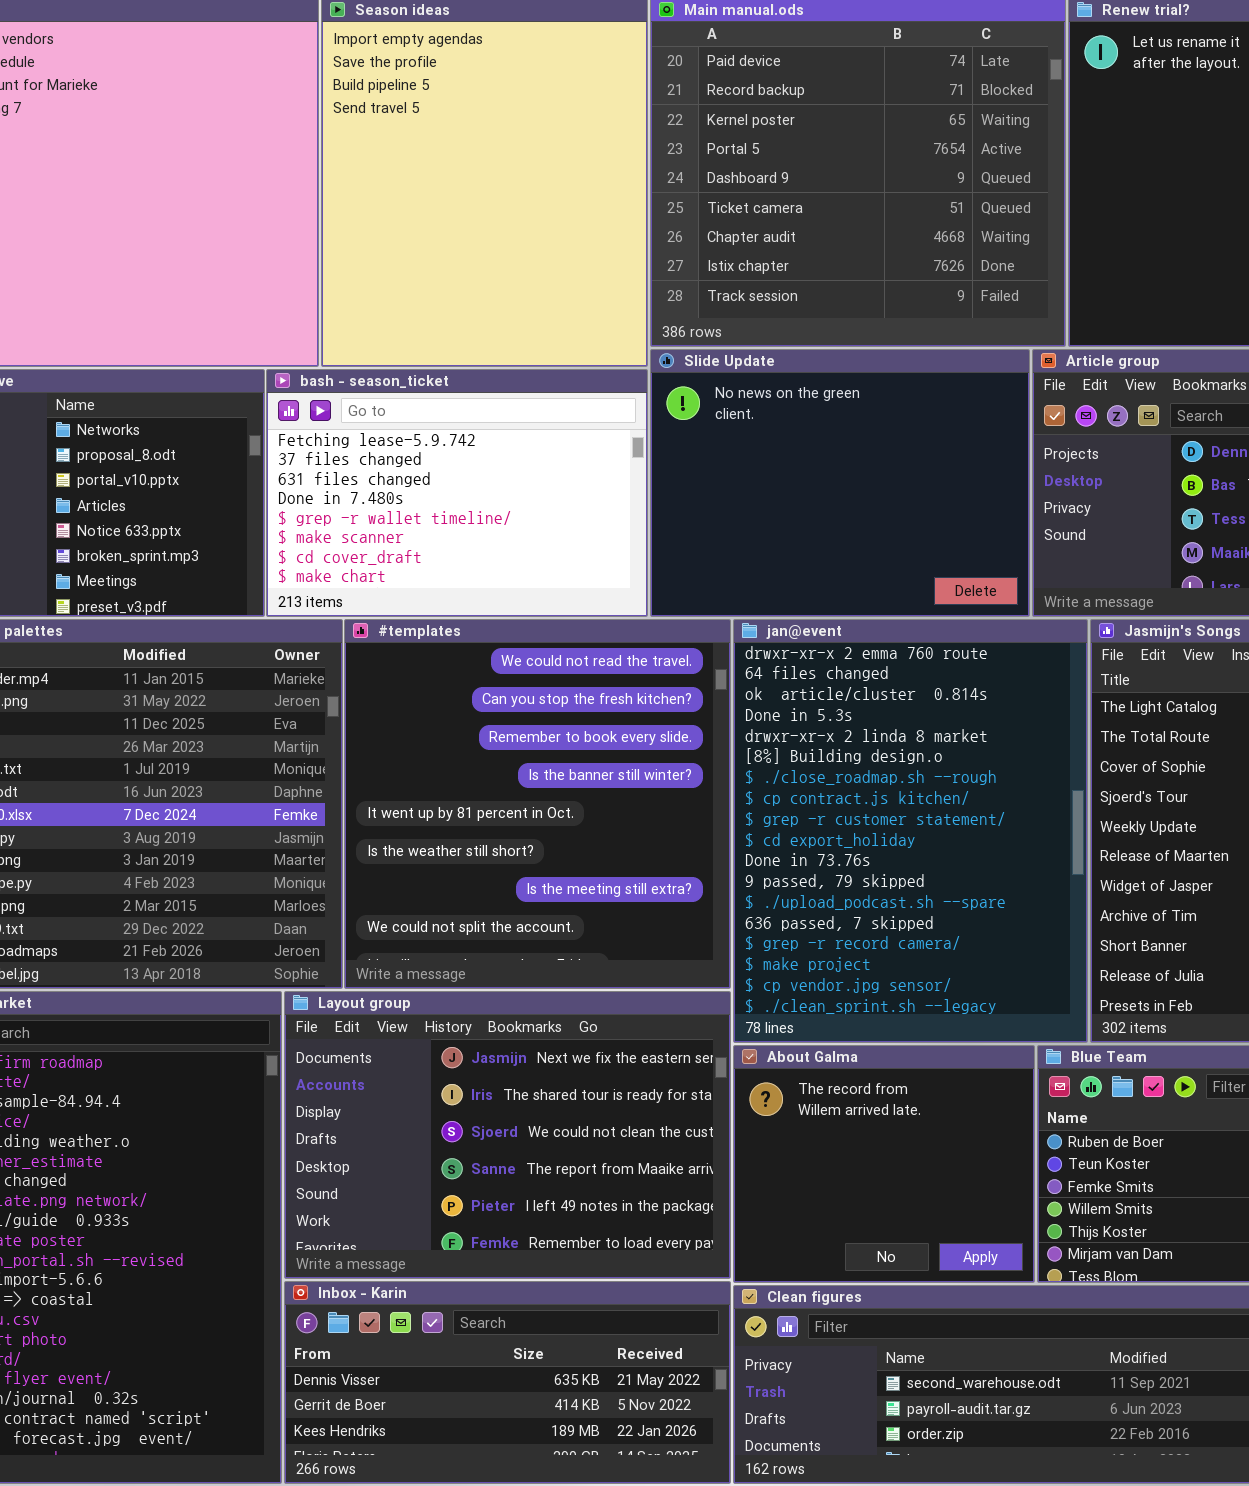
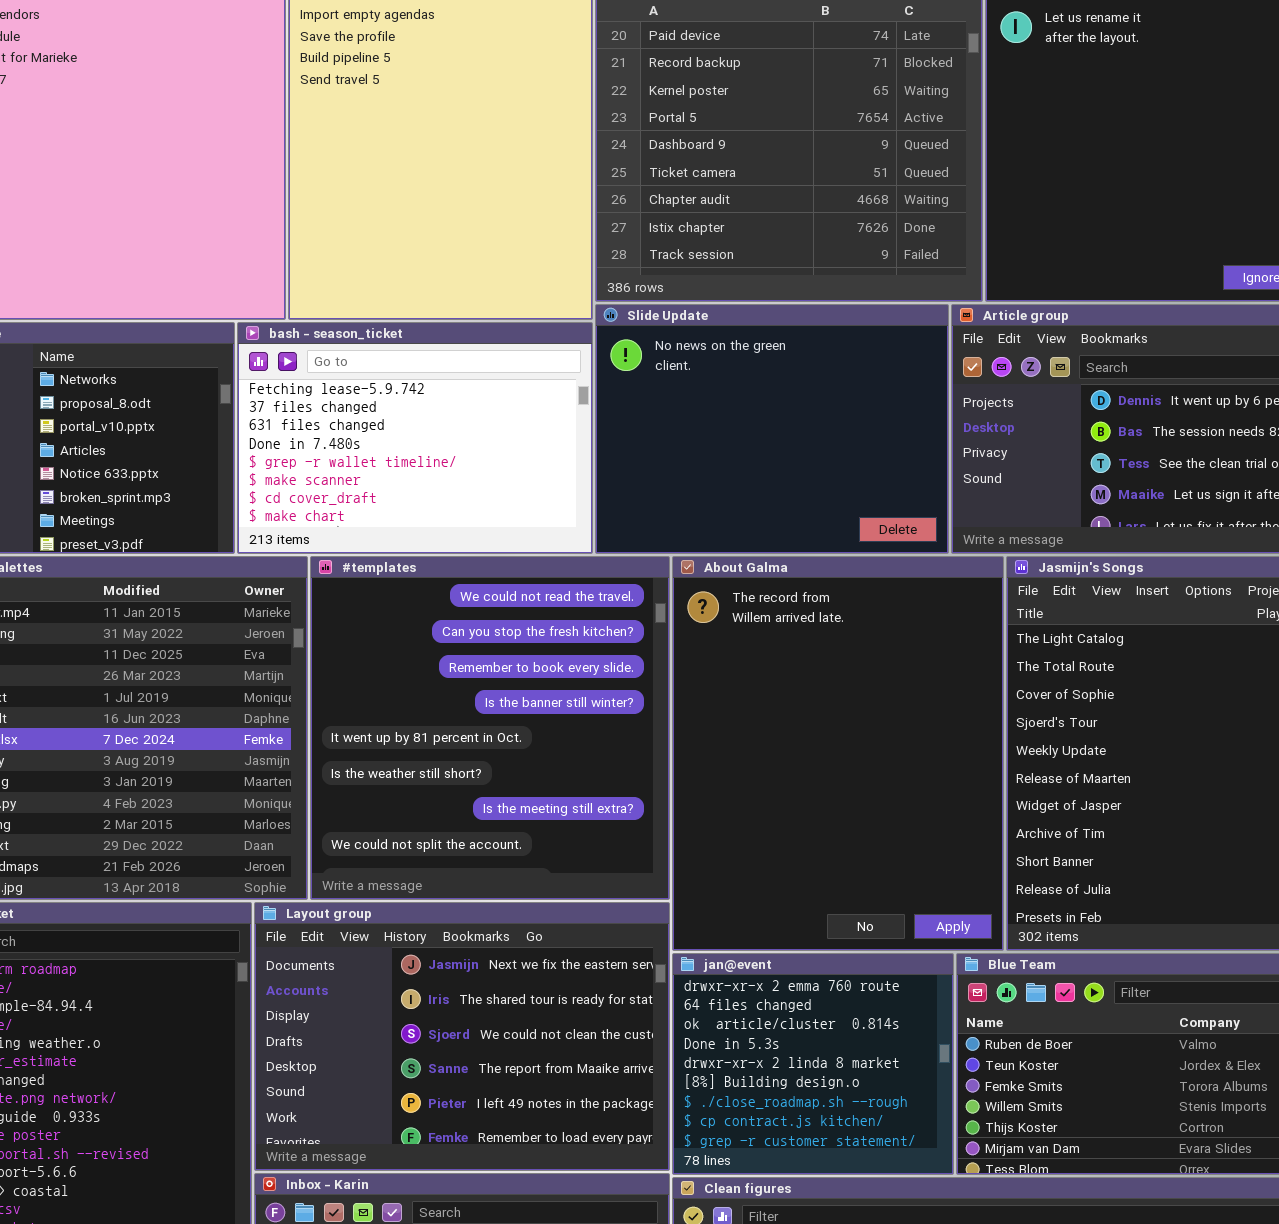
jan@event: [733,619,1088,1043] -> [672,953,954,1175], moved, resized
About Galma: [733,1045,1035,1283] -> [672,556,1004,951], moved, resized

